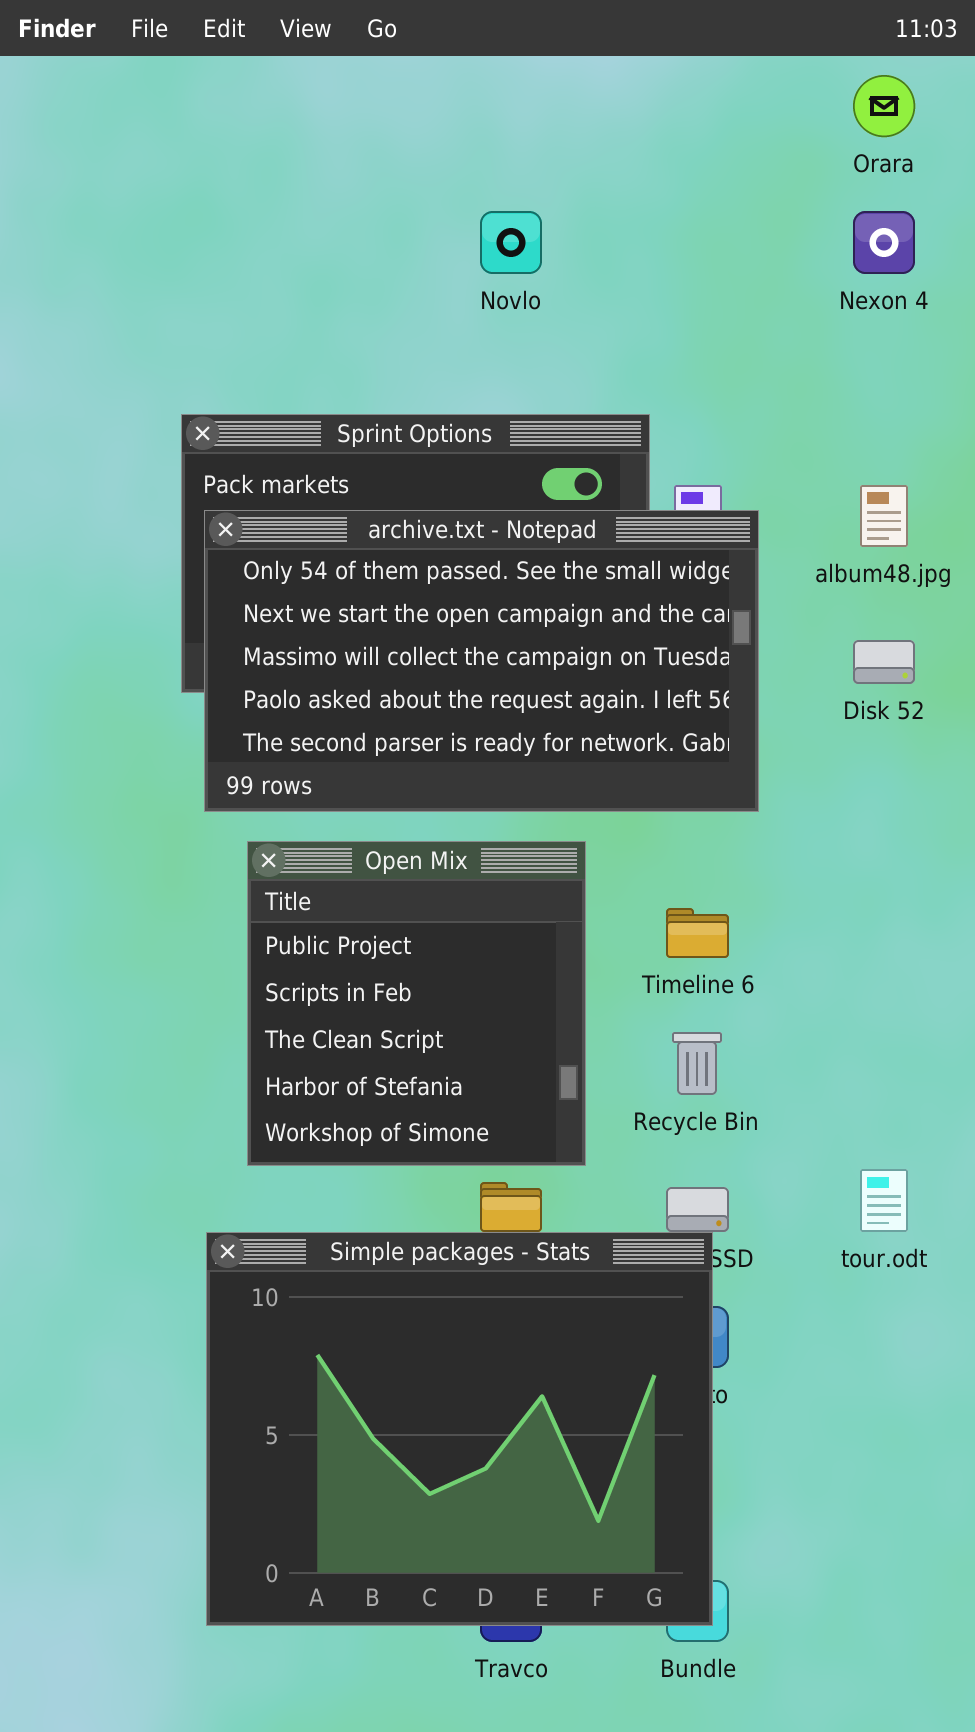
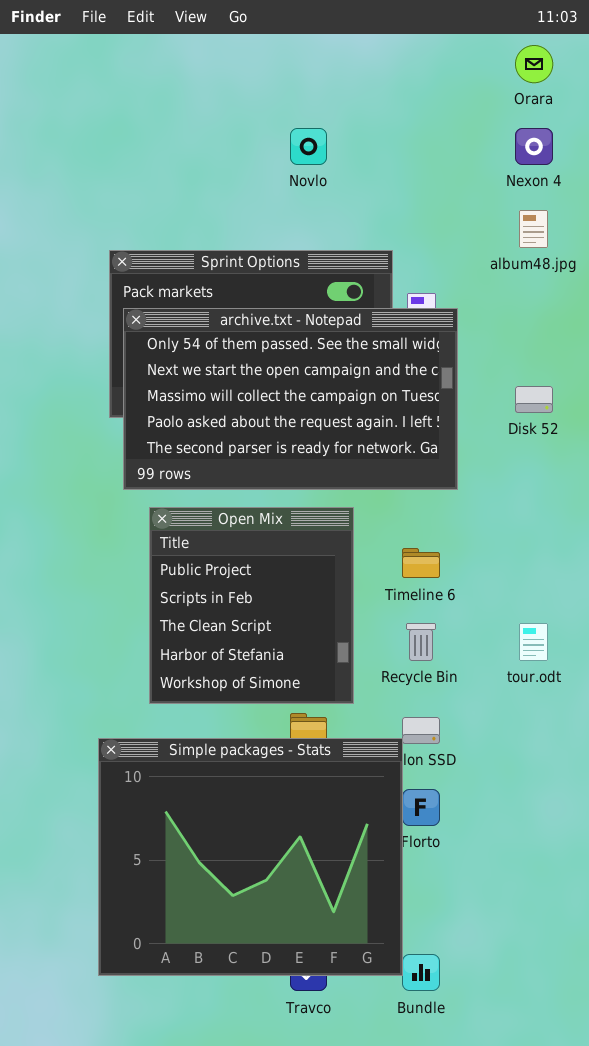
album48.jpg: [860,485,908,547] -> [519,210,548,248], moved
tour.odt: [860,1169,908,1232] -> [519,623,548,661], moved
Simple packages - Stats: [206,1232,713,1626] -> [98,738,403,976], moved

